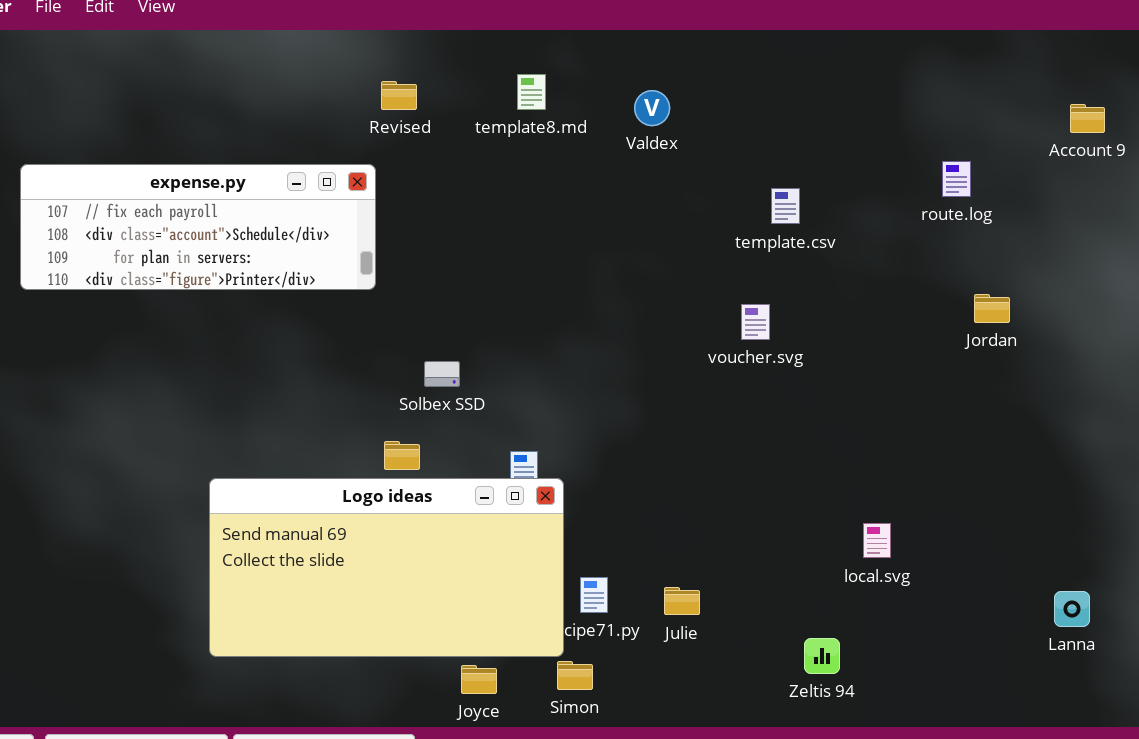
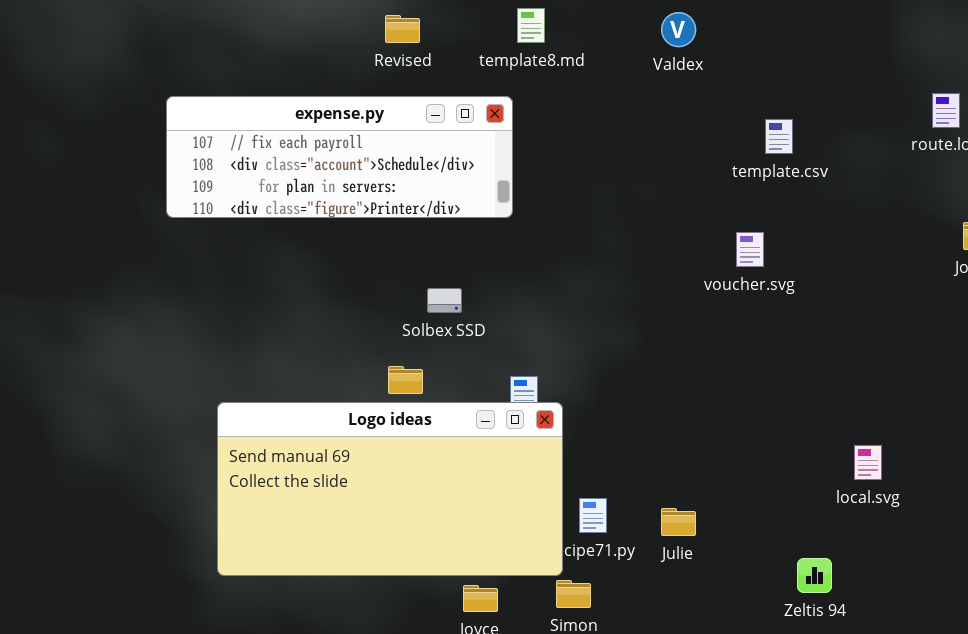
Valdex: [634,90,670,126] -> [661,12,696,47], moved
expense.py: [20,164,376,290] -> [166,96,513,218], moved

